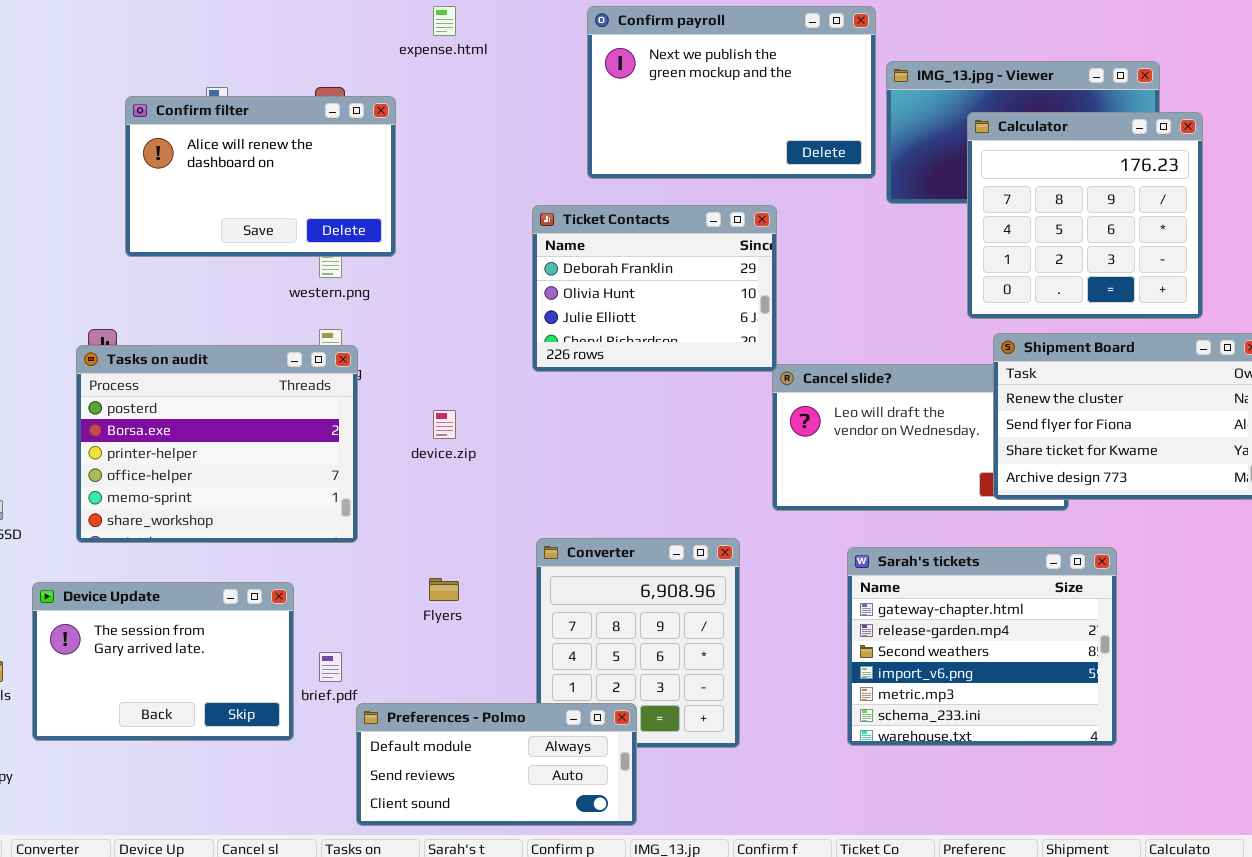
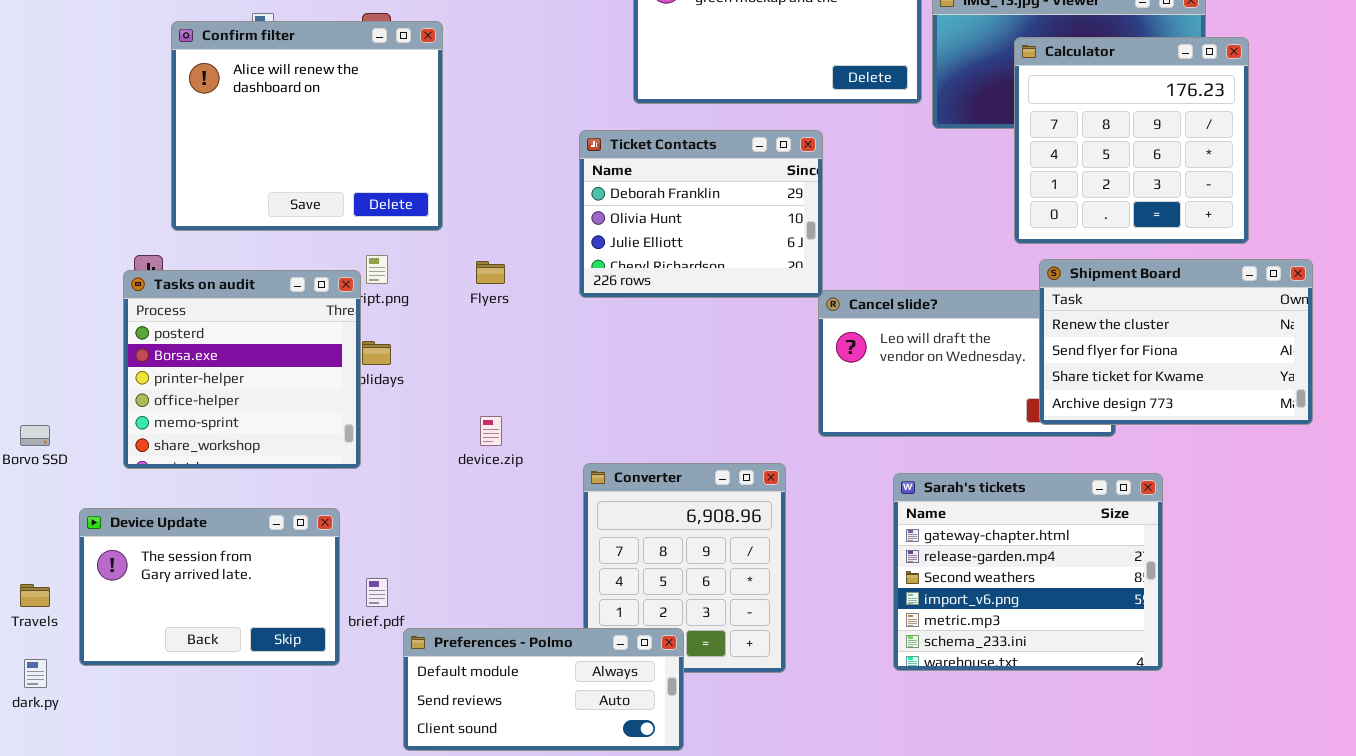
Confirm filter: [125,96,396,257] -> [171,21,443,231], resized
Tasks on audit: [76,345,358,543] -> [123,270,361,469], resized
device.zip: [433,410,456,439] -> [480,416,502,446], moved
Flyers: [429,578,459,601] -> [476,261,505,284], moved

